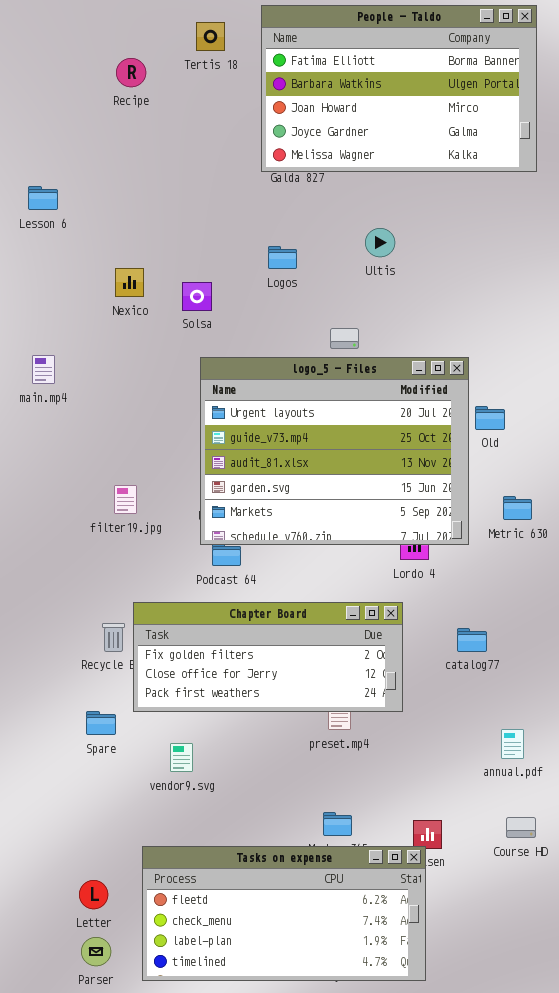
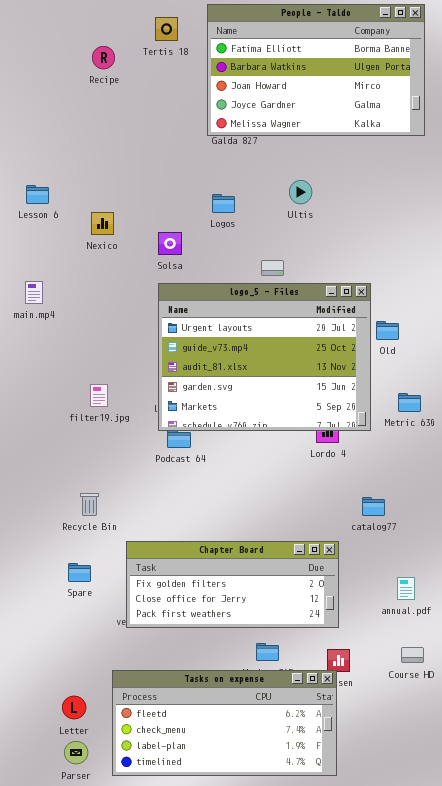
Lesson 6: [28,186,58,210] -> [26,185,49,204], moved
Solsa: [182,282,212,311] -> [158,232,182,255], moved
Chapter Board: [133,602,403,712] -> [126,541,339,628], moved

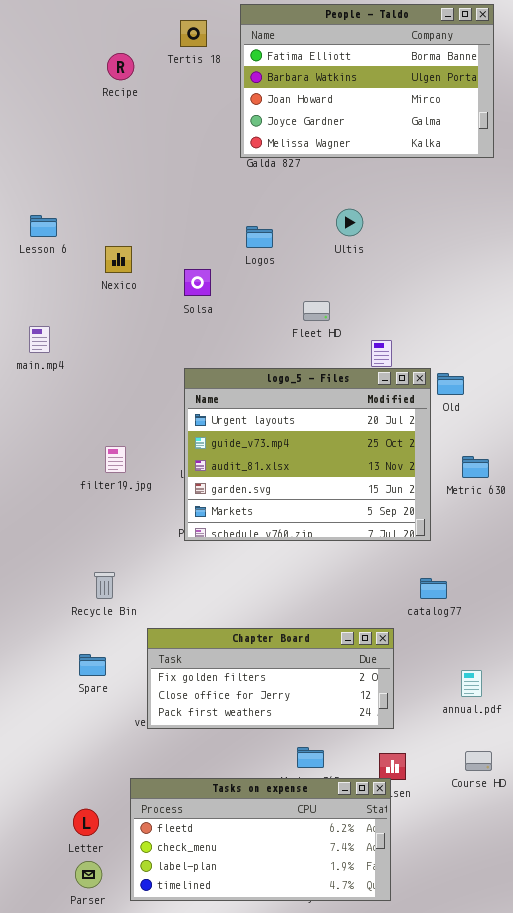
logo_5 - Files: [158,283,371,431] -> [184,368,431,541], moved

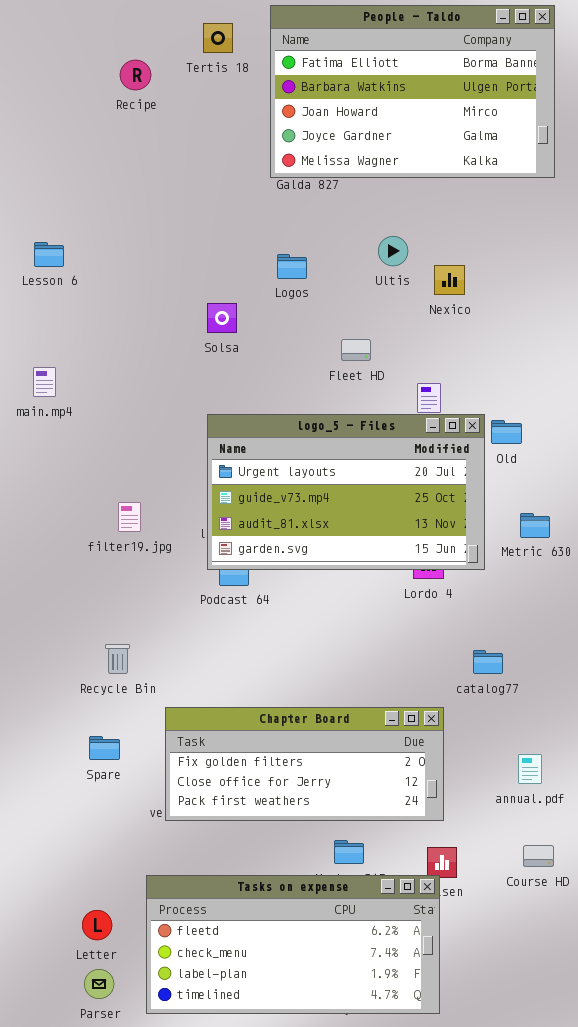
Nexico: [105,246,132,273] -> [434,265,465,295], moved
logo_5 - Files: [184,368,431,541] -> [207,414,485,570], resized

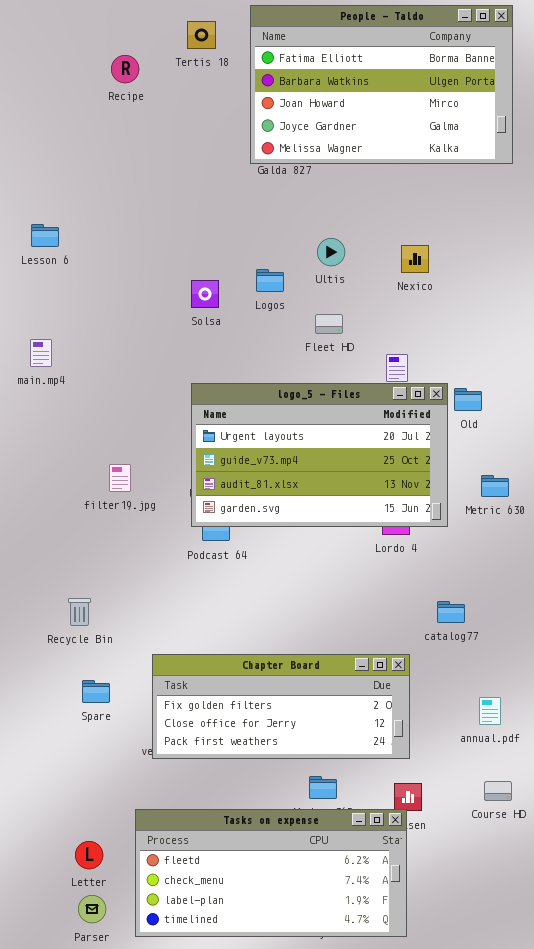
Ultis: [378,236,408,266] -> [317,238,345,266], moved
Logos: [277,254,307,279] -> [256,269,284,292], moved
Recycle Bin: [105,644,130,674] -> [68,598,91,626], moved

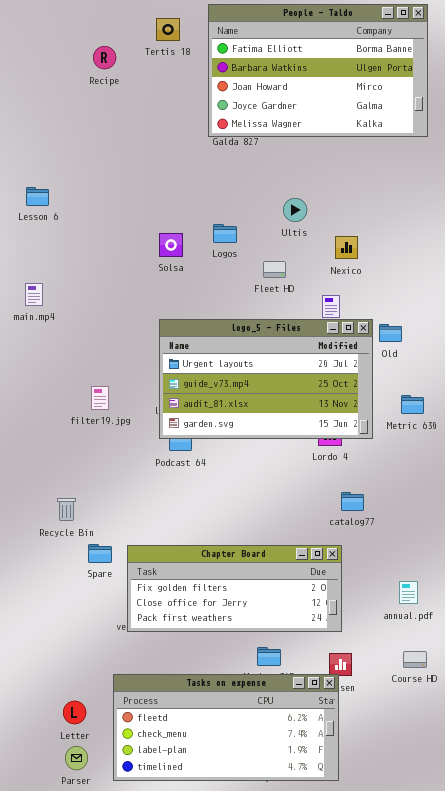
Ultis: [317,238,345,266] -> [283,198,307,222], moved
Nexico: [401,245,429,273] -> [335,236,358,259], moved
catalog77: [437,601,465,623] -> [341,492,364,511], moved
Spare: [82,680,110,703] -> [88,544,112,563], moved

